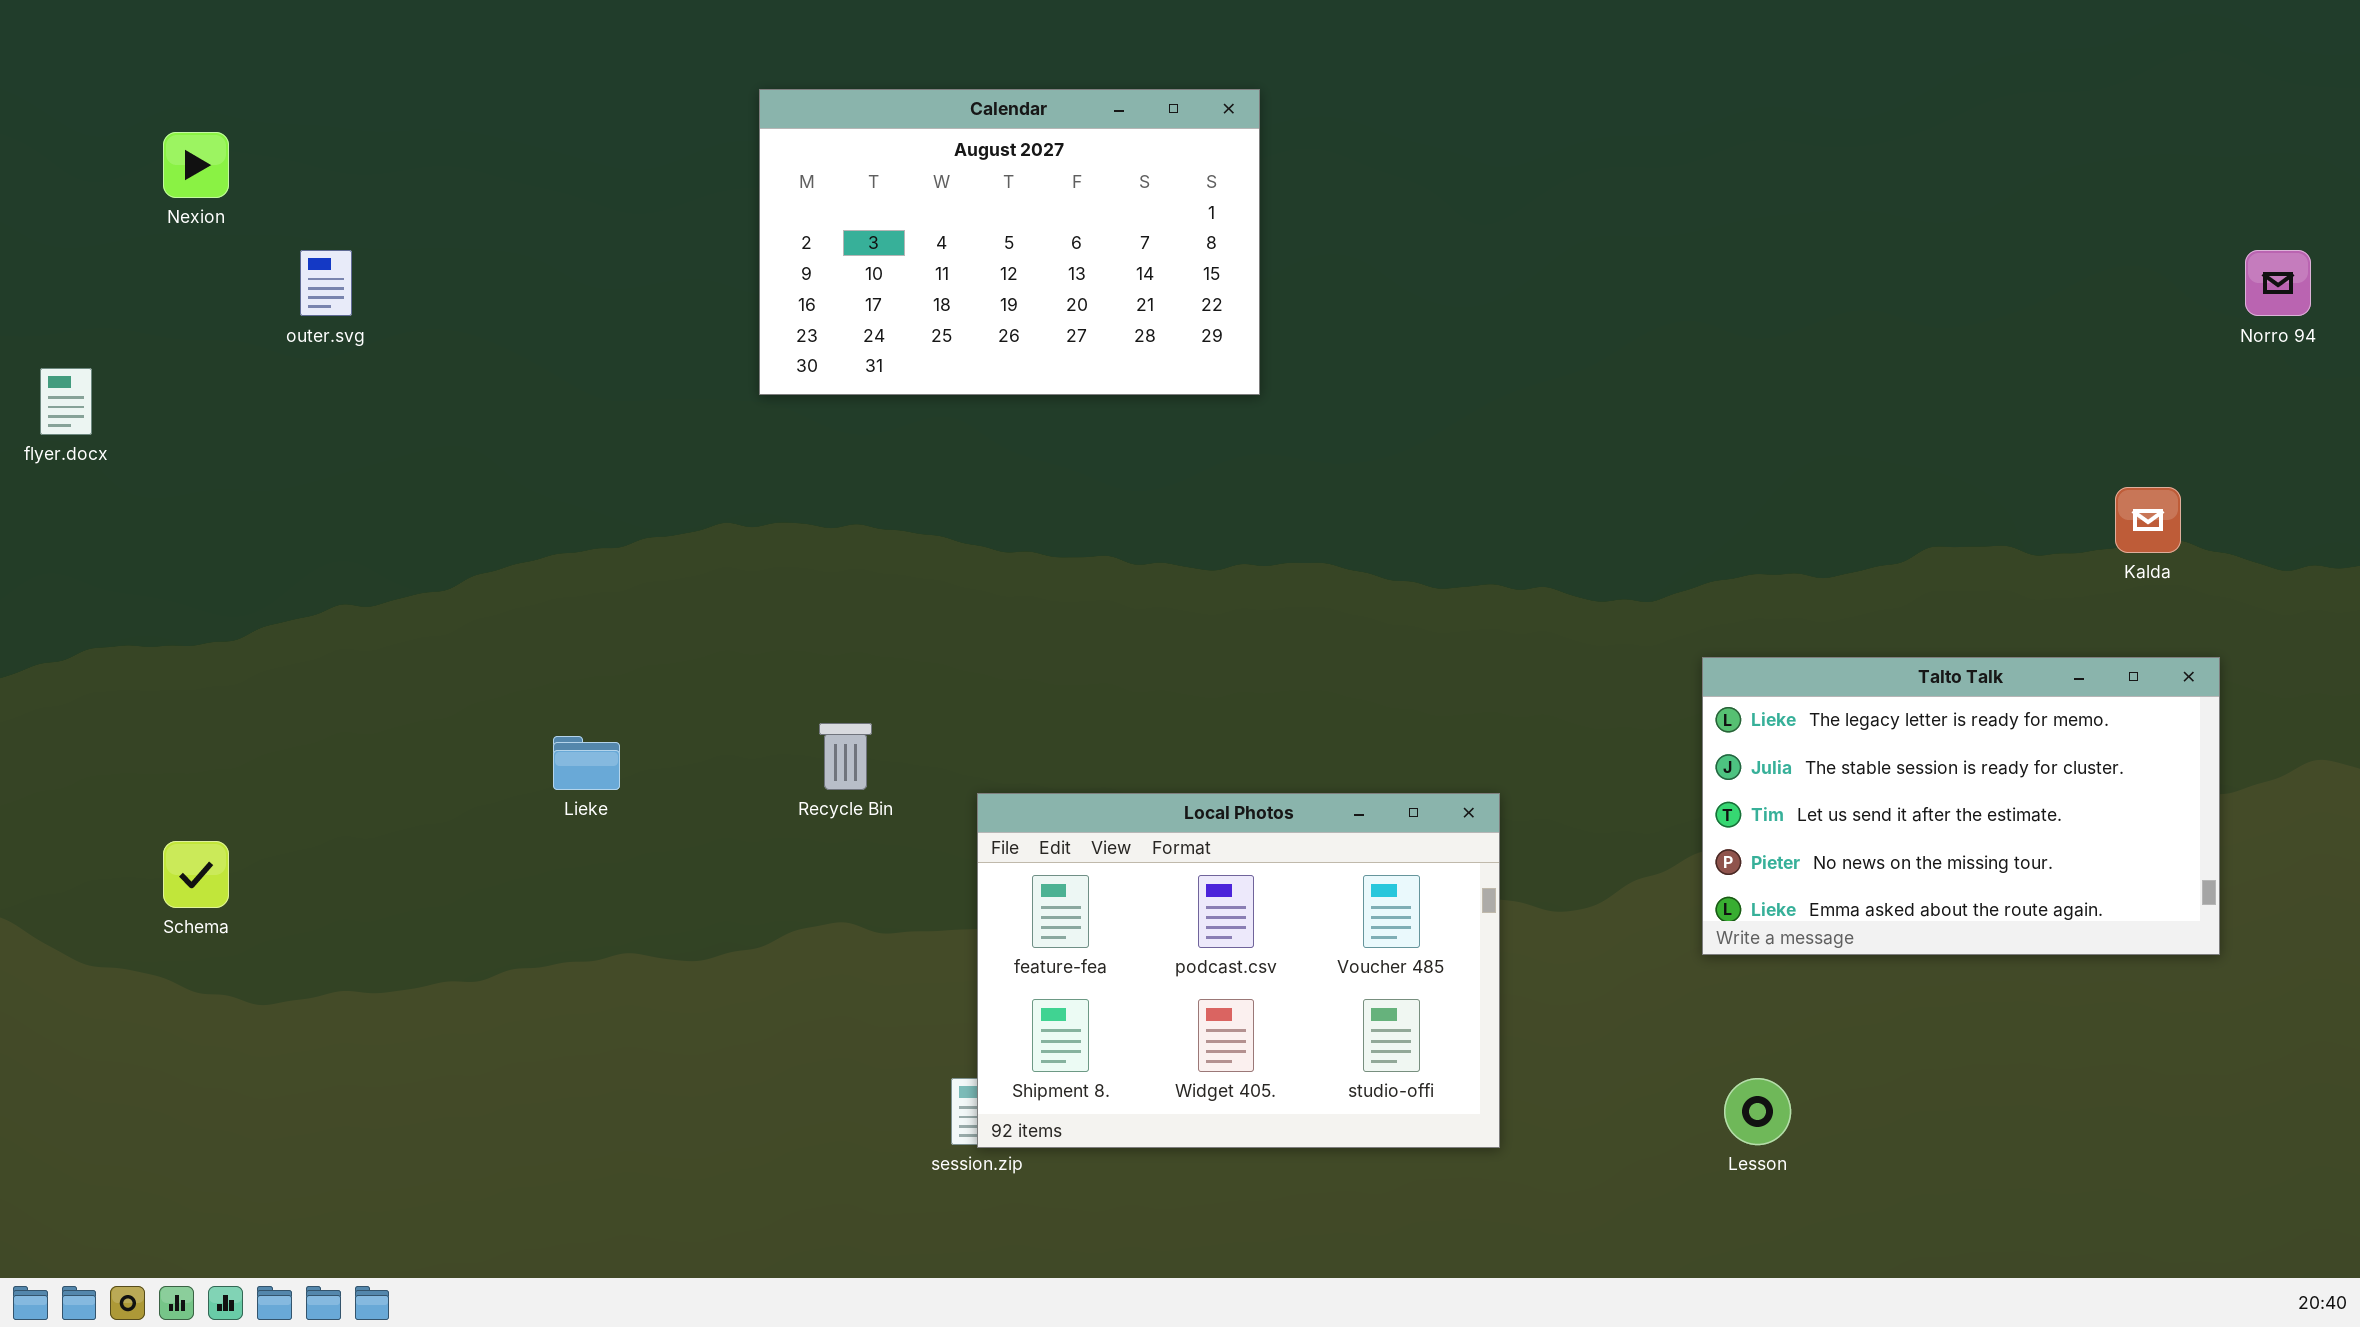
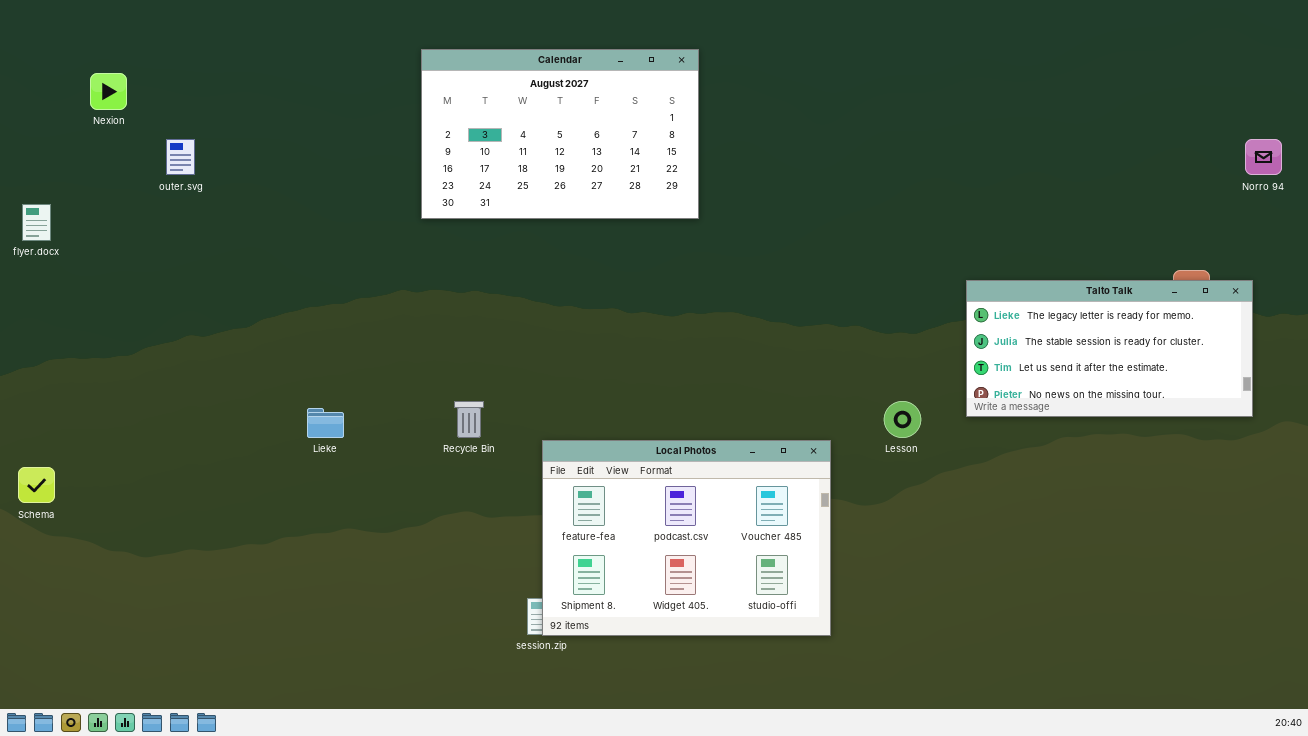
Talto Talk: [1702,657,2220,955] -> [966,280,1253,417], moved, resized
Schema: [163,841,229,908] -> [18,467,55,503], moved
Lesson: [1724,1078,1791,1145] -> [884,401,921,438], moved

